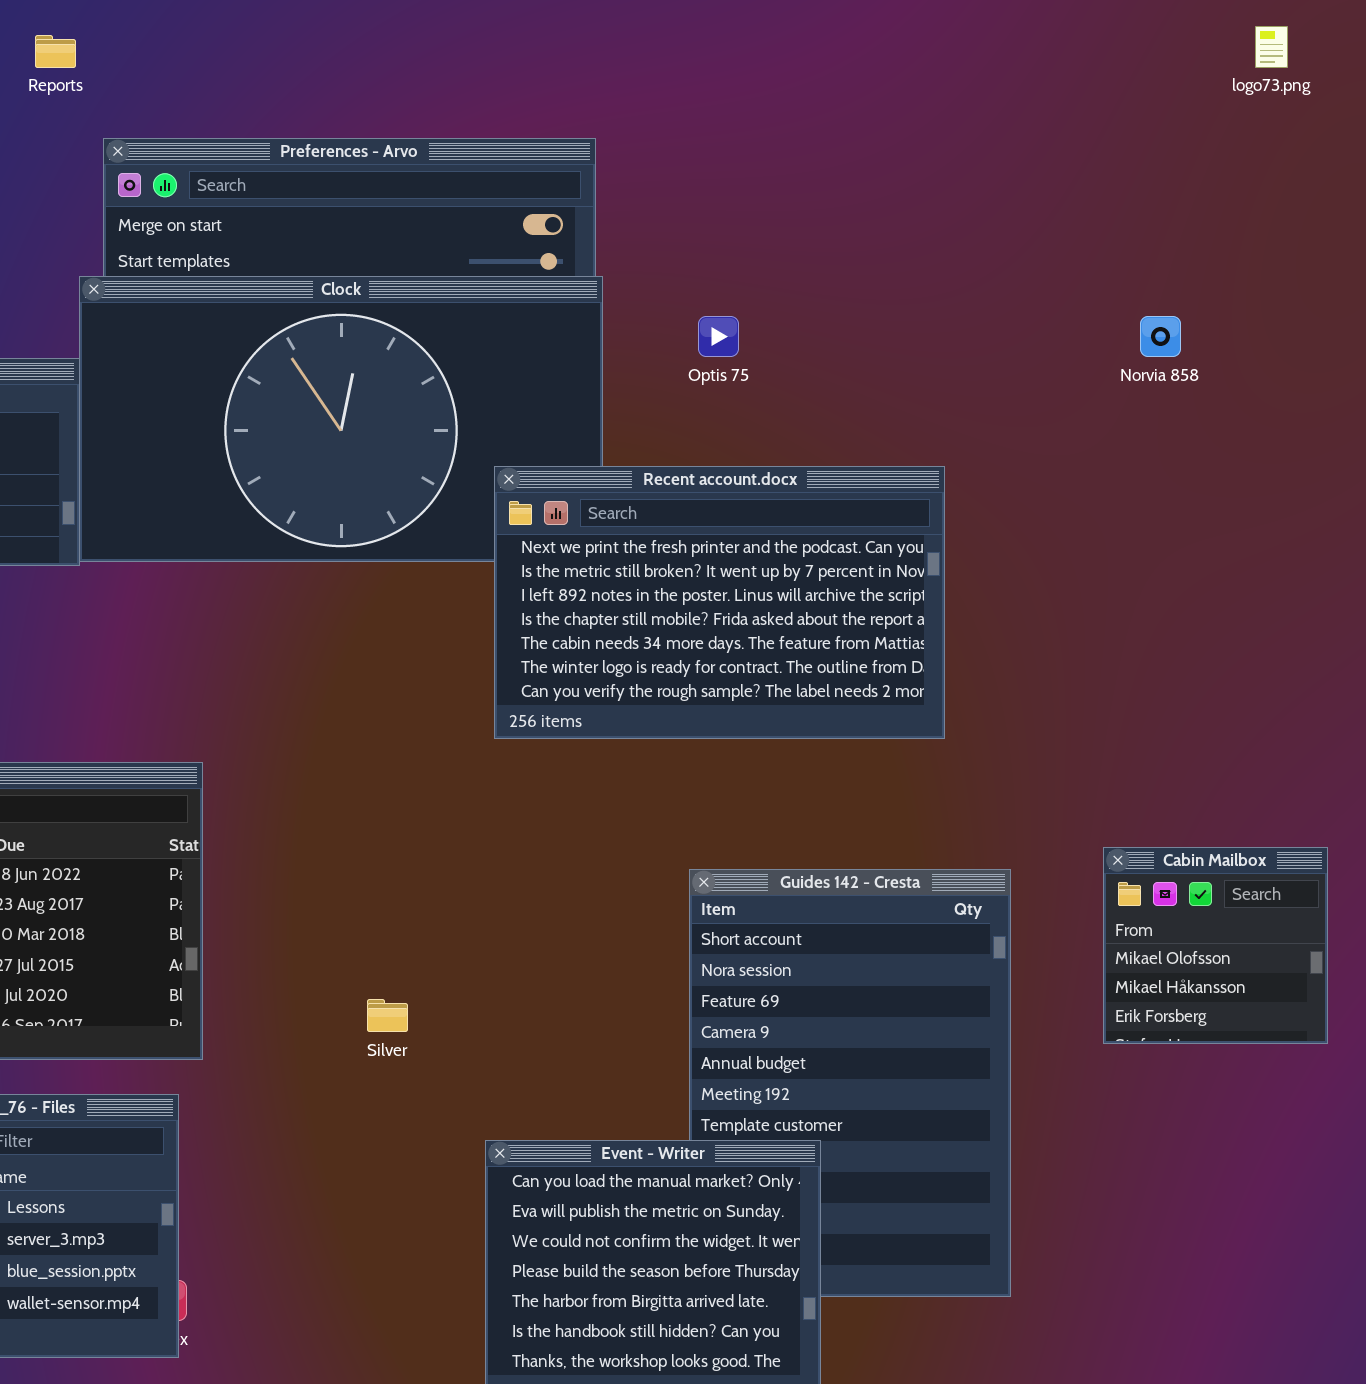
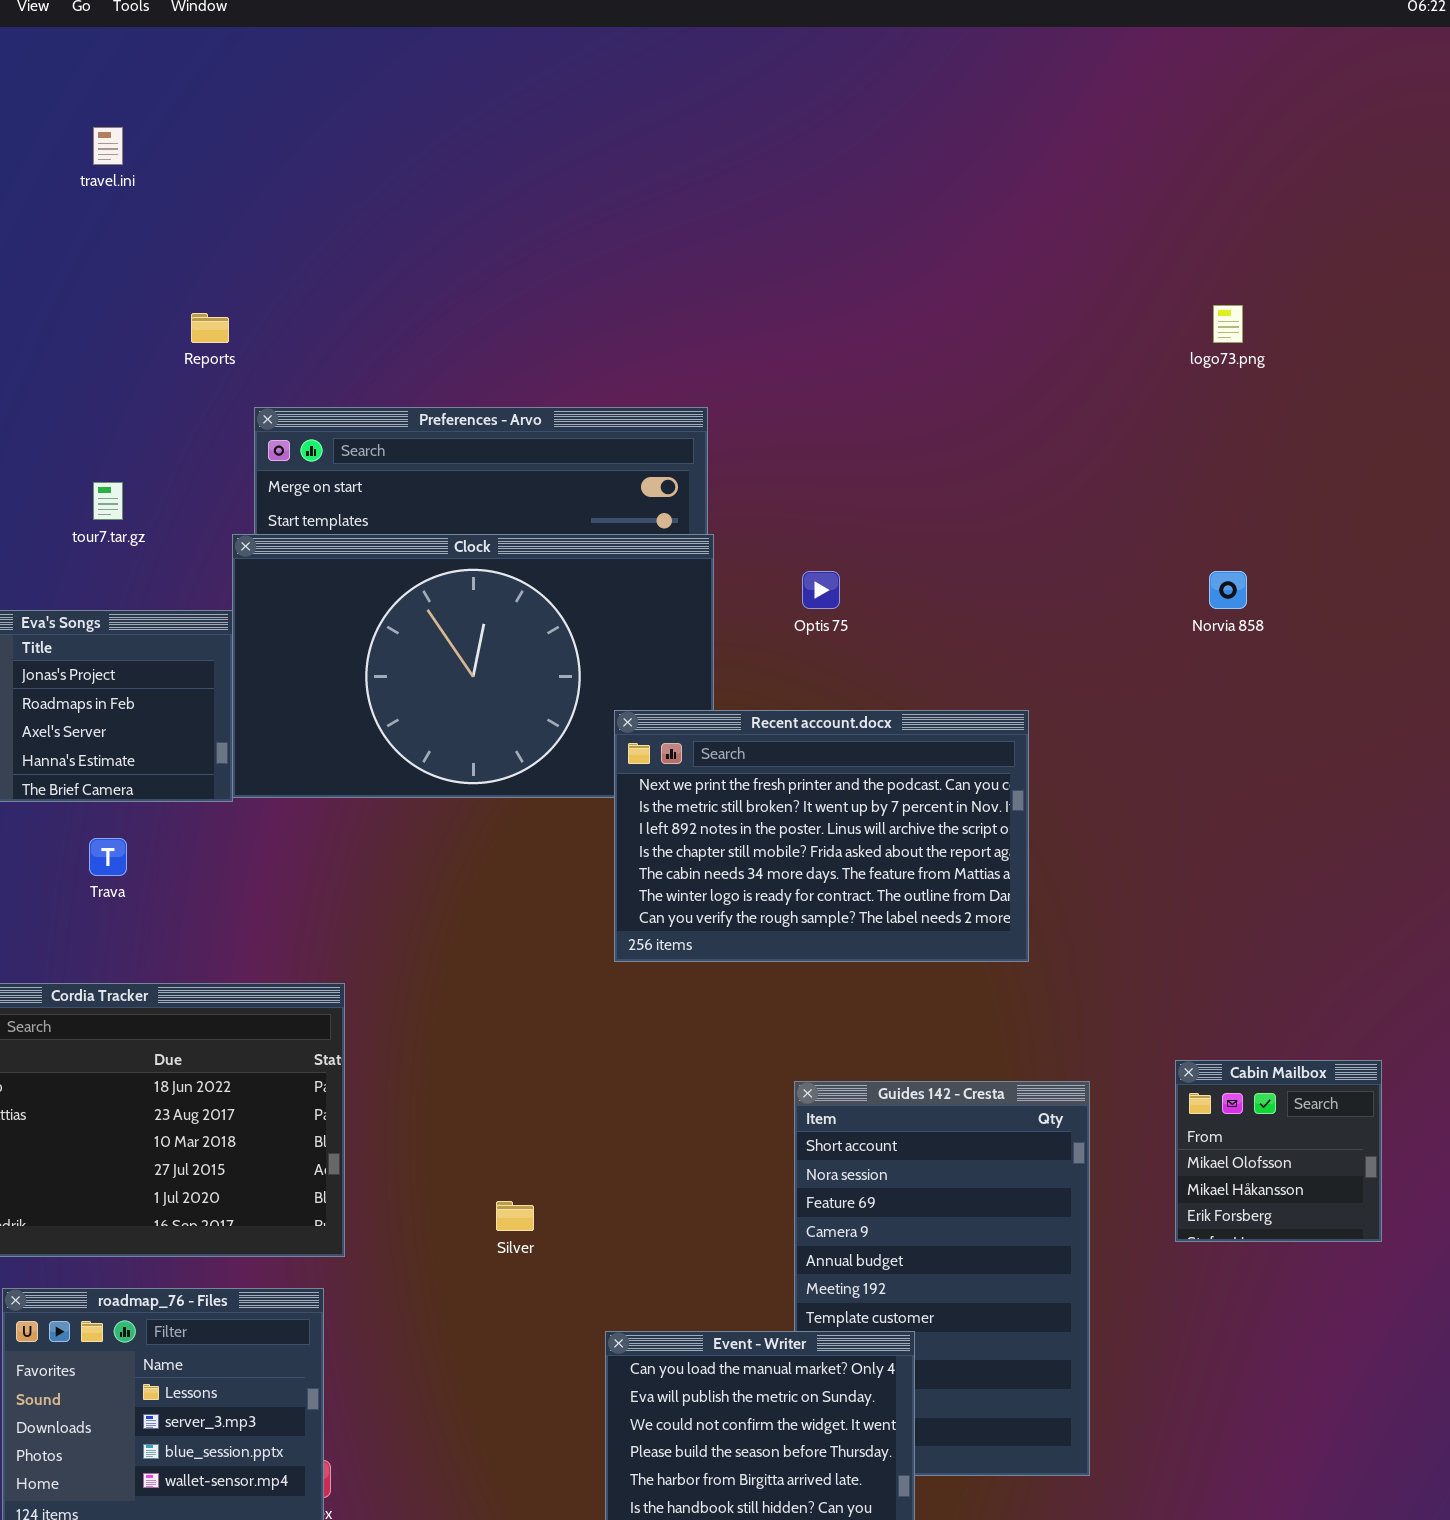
logo73.png: [1255,26,1288,68] -> [1213,305,1243,343], moved

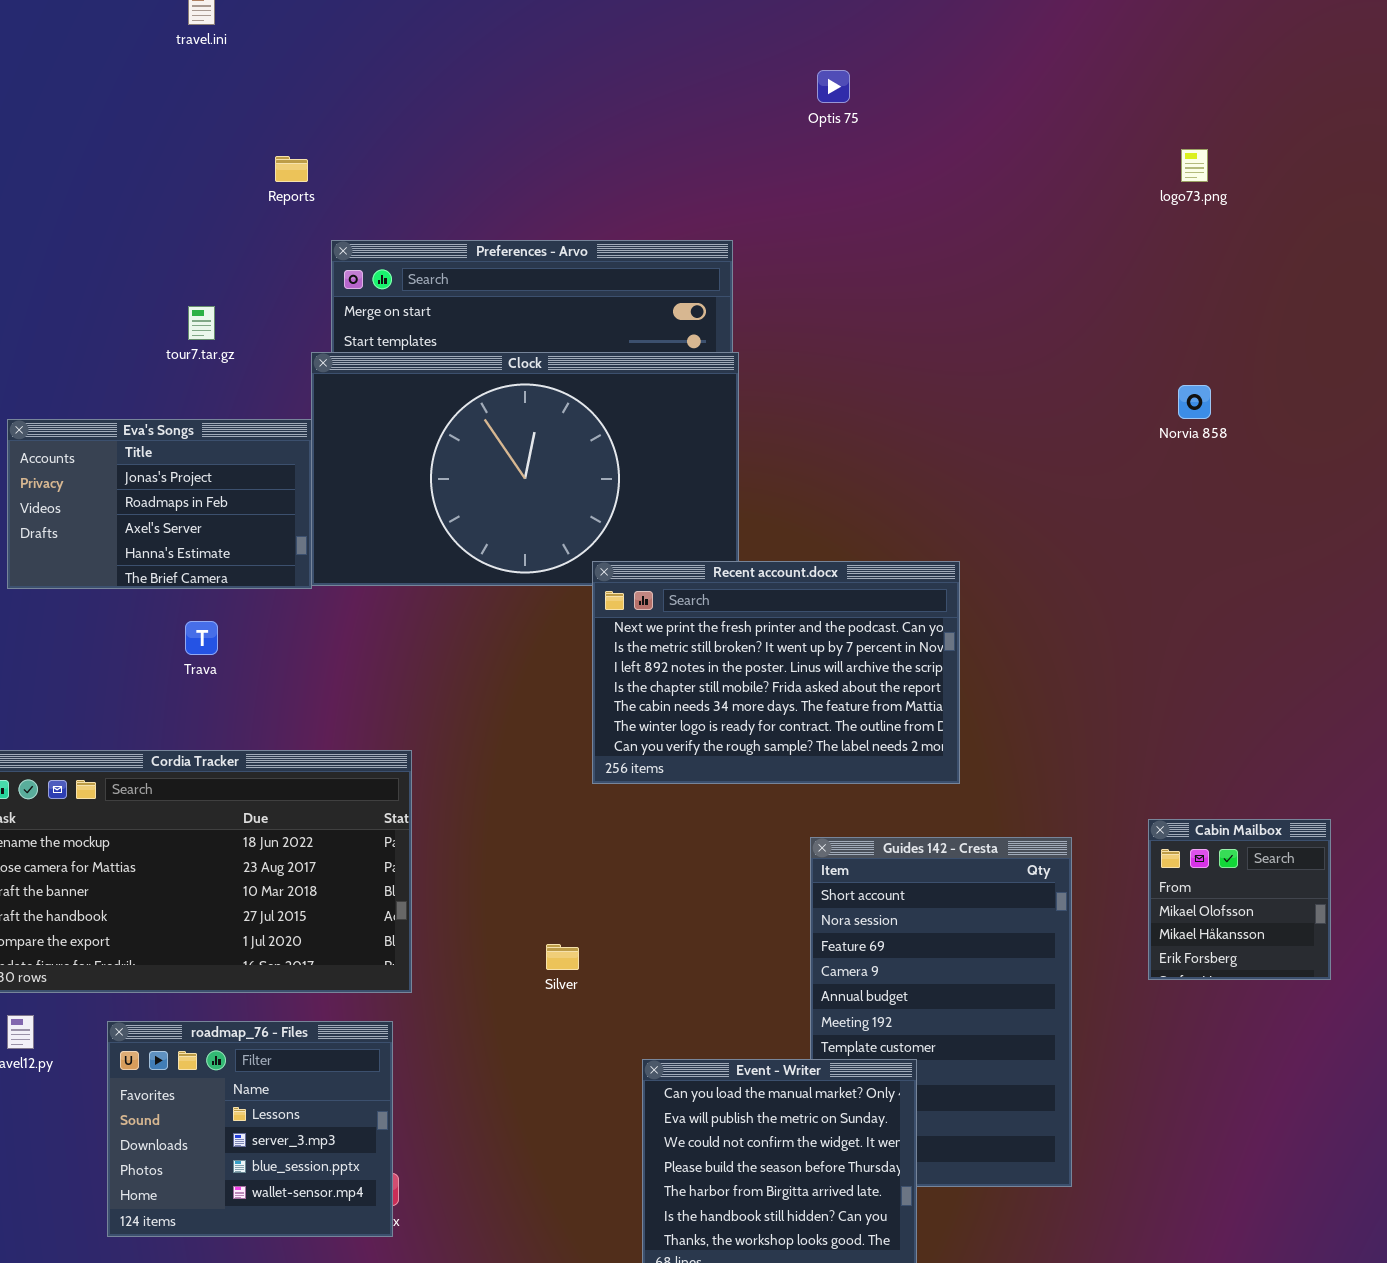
Optis 75: [802,571,840,609] -> [817,70,850,103], moved
Recent account.docx: [614,710,1029,962] -> [592,561,960,784], moved

